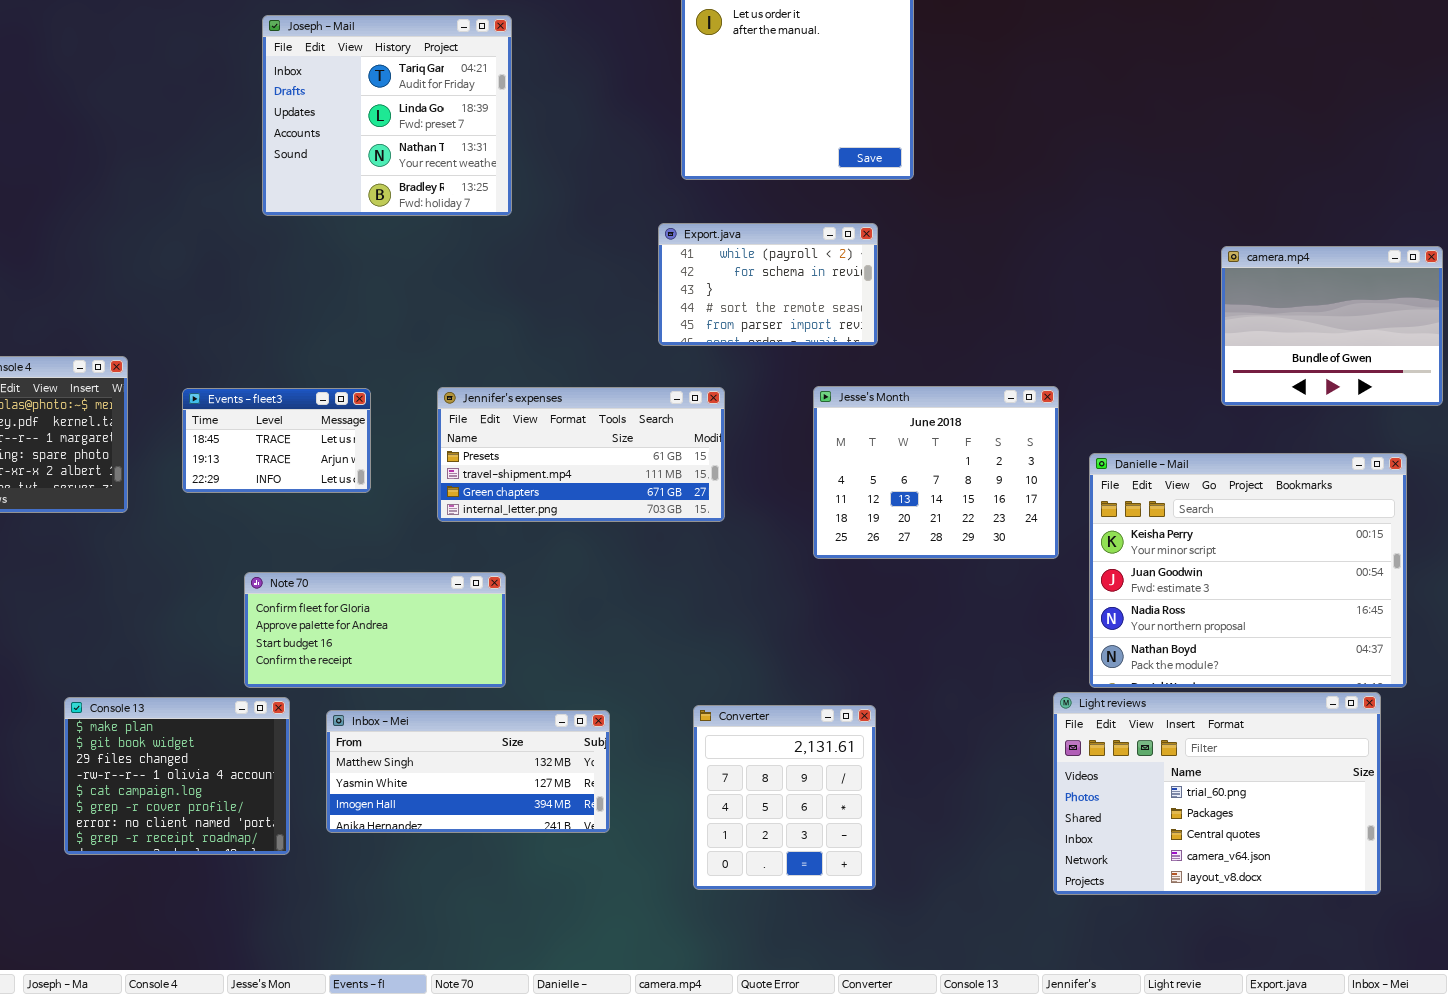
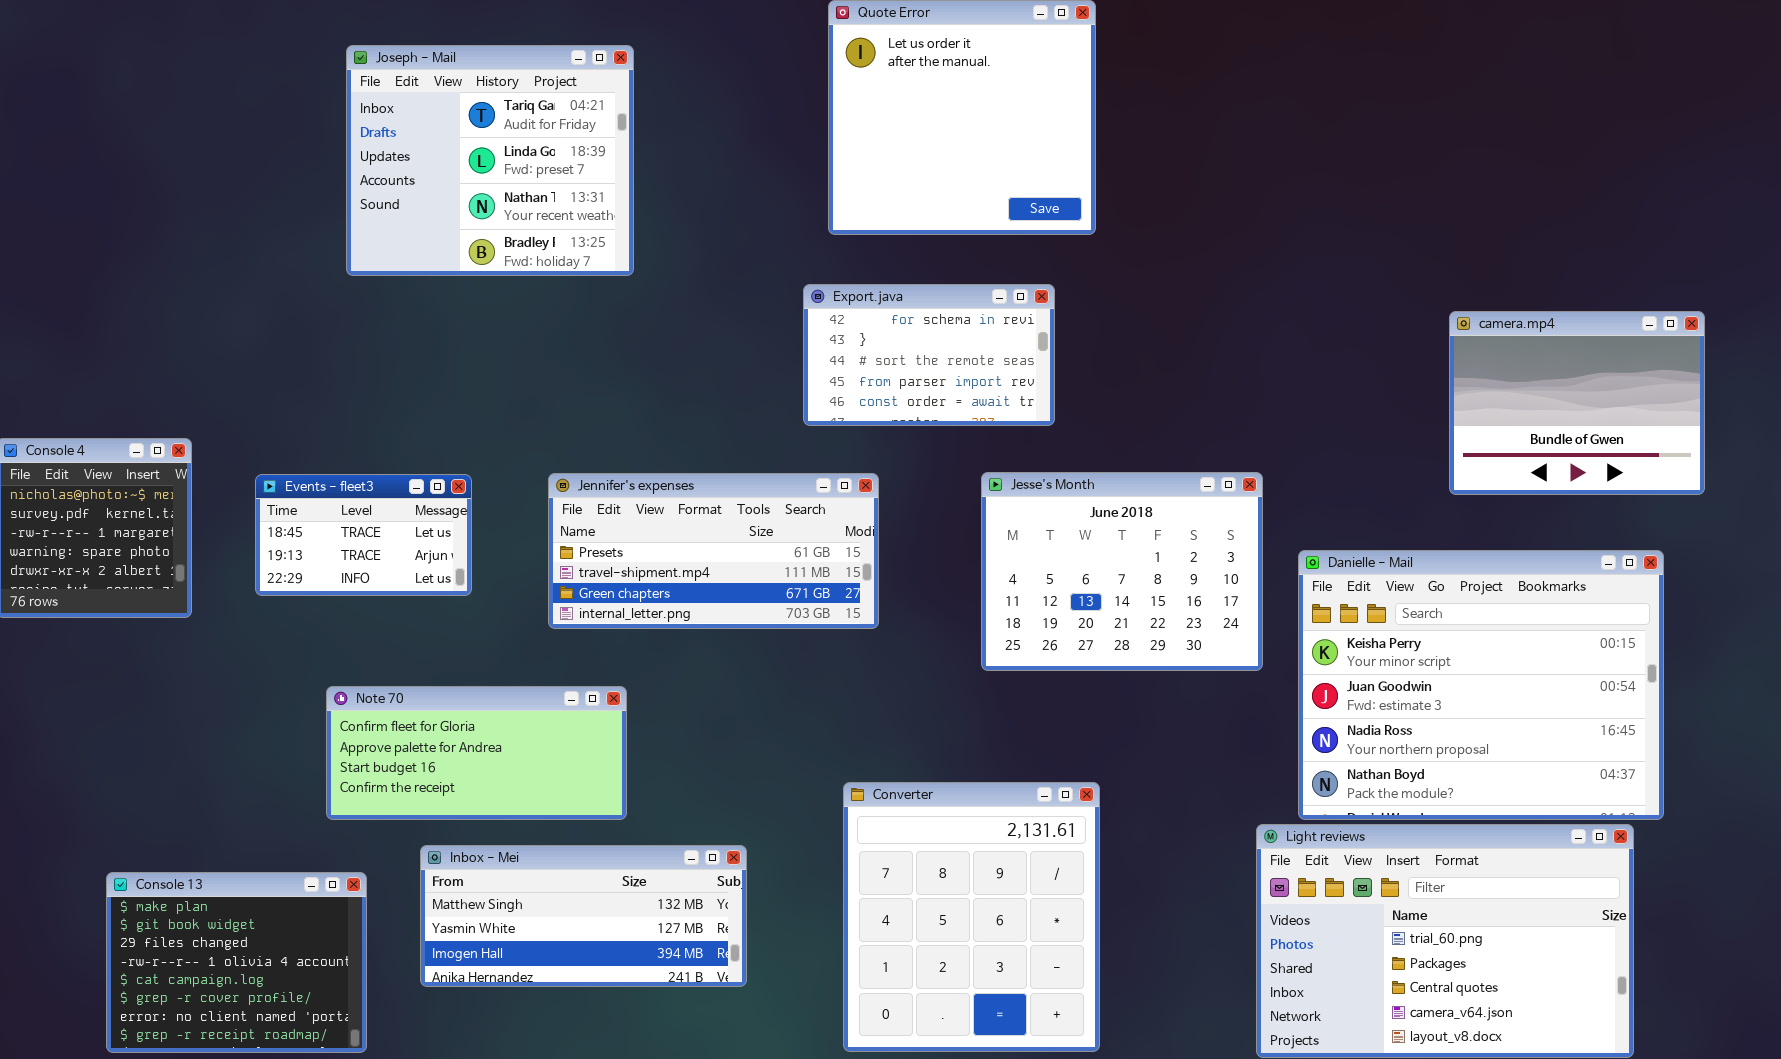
Export.java: [658,223,878,346] -> [803,284,1055,426], scrolled down 1 row
Console 13: [64,697,290,855] -> [106,872,367,1053], moved
Converter: [693,705,876,890] -> [843,782,1100,1052], resized

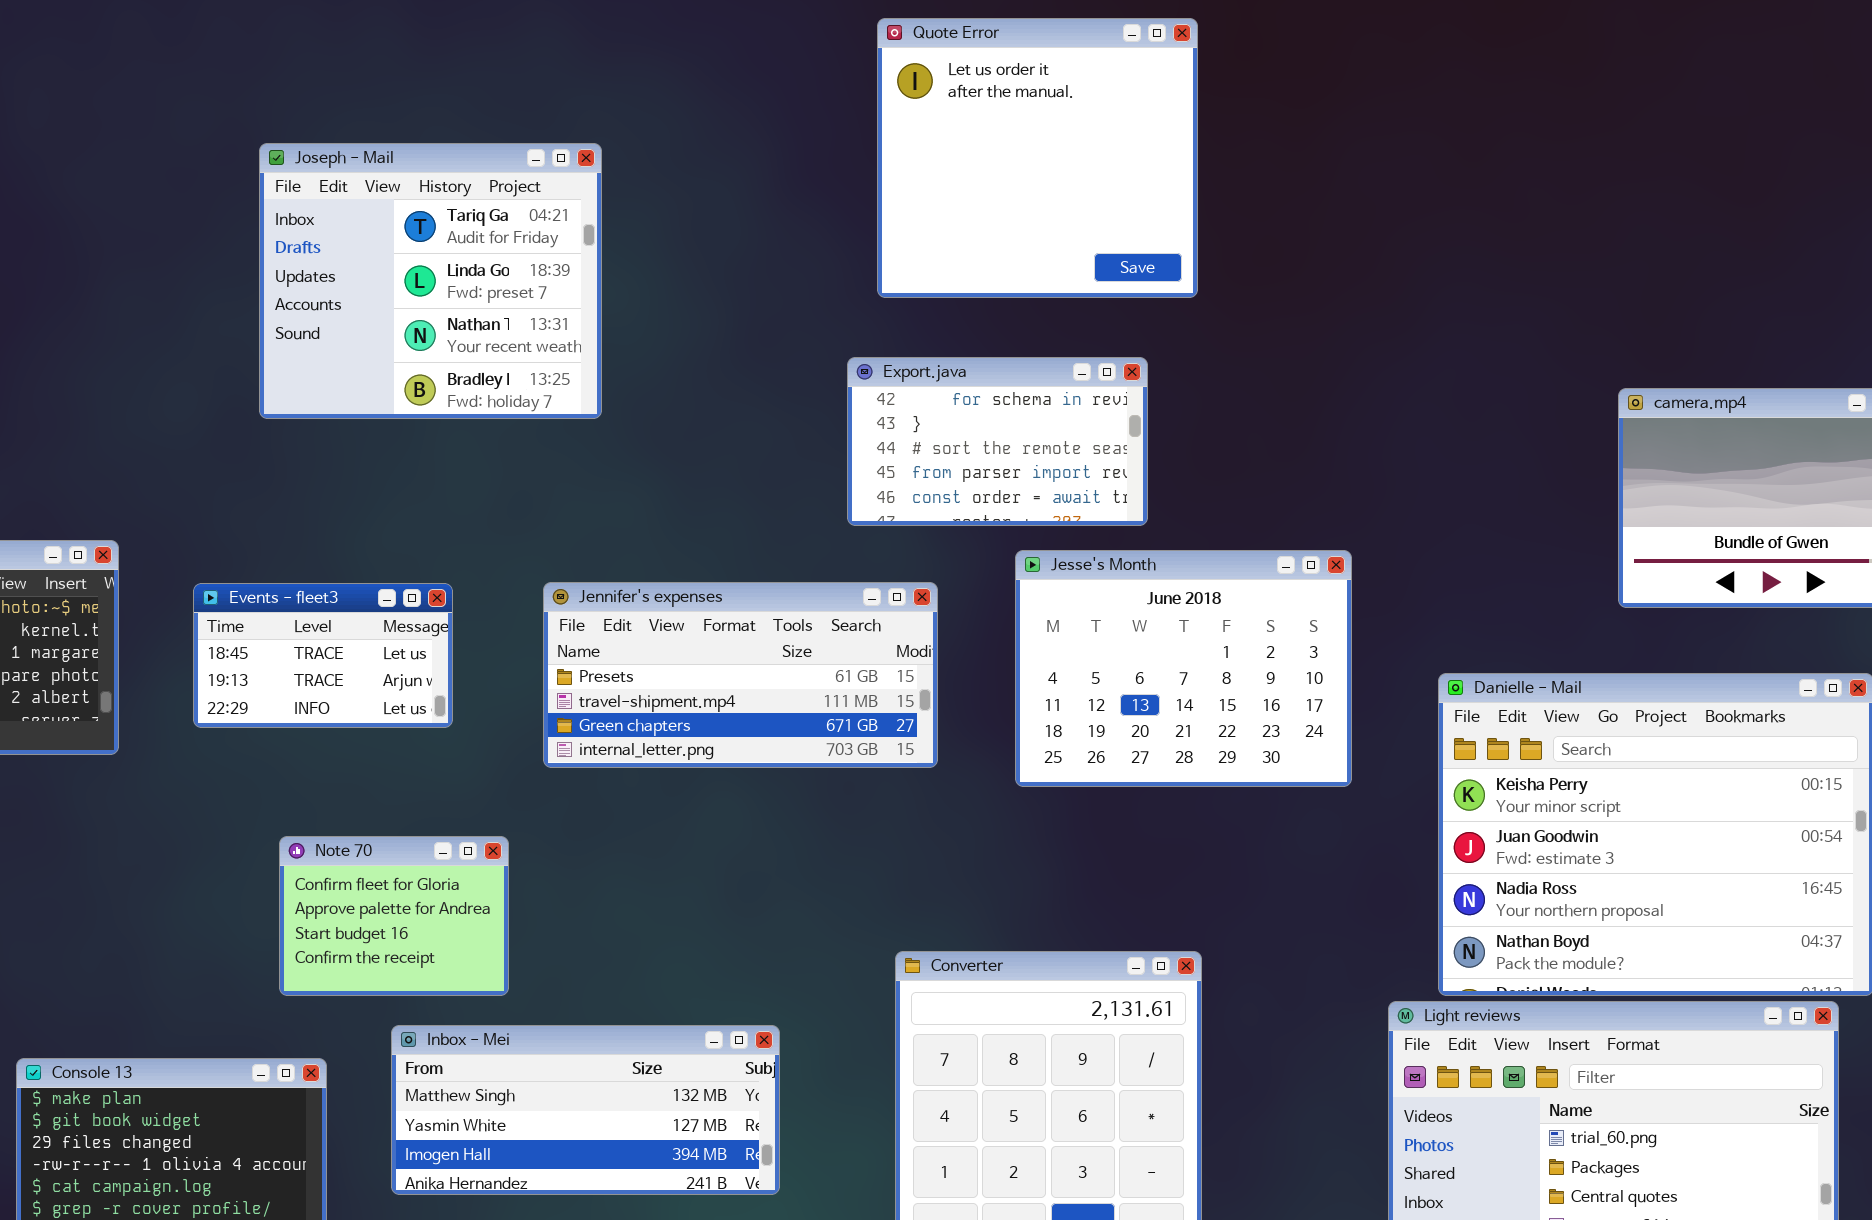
Joseph - Mail: [346,45,634,276] -> [259,143,602,419], moved
Jesse's Month: [981,472,1263,671] -> [1015,550,1352,787], moved
Note 70: [326,686,627,820] -> [279,836,509,996], resized

